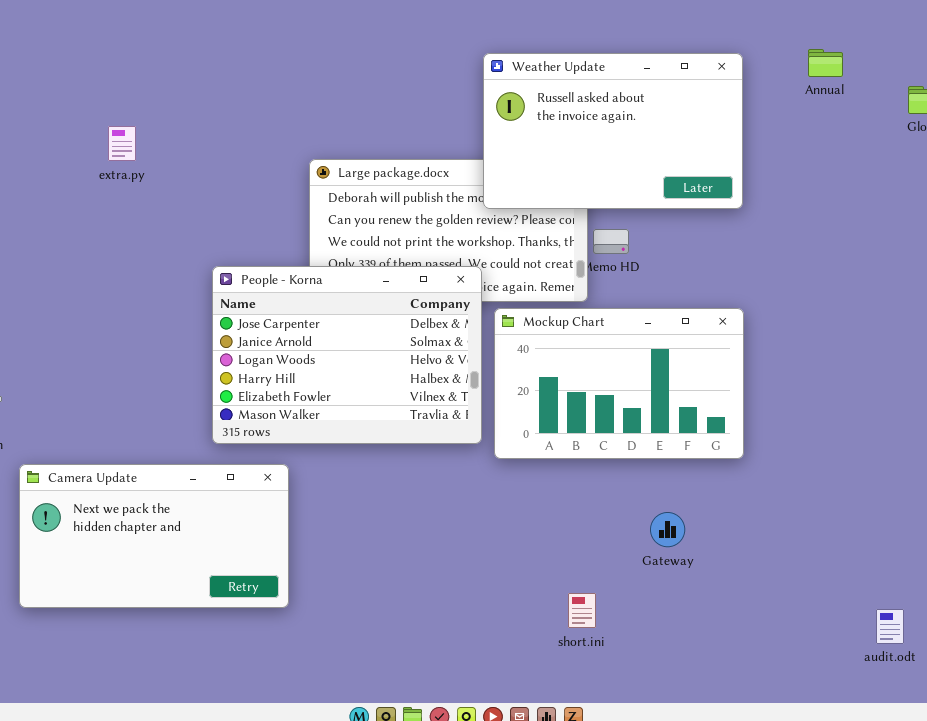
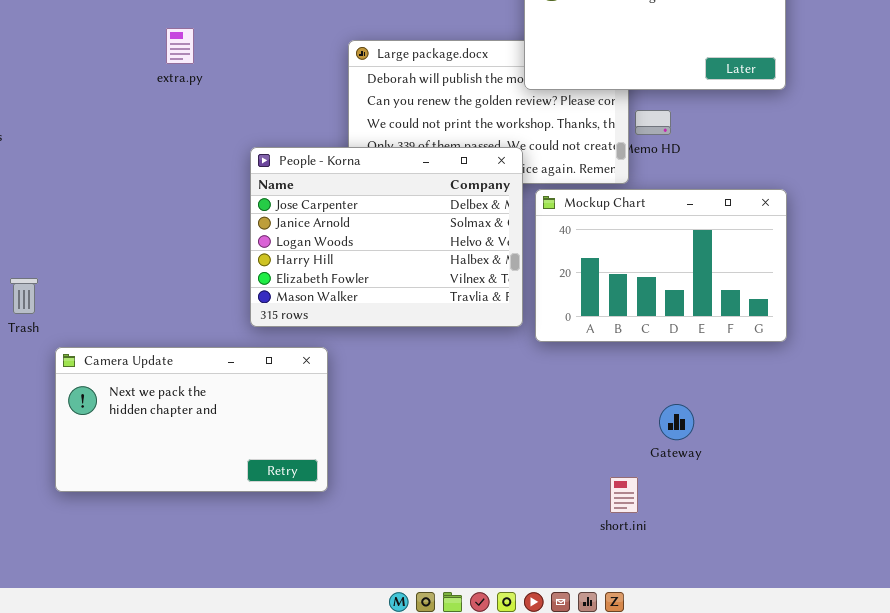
extra.py: [108,126,136,161] -> [166,28,194,64], moved
Gateway: [650,512,685,547] -> [659,404,694,440], moved

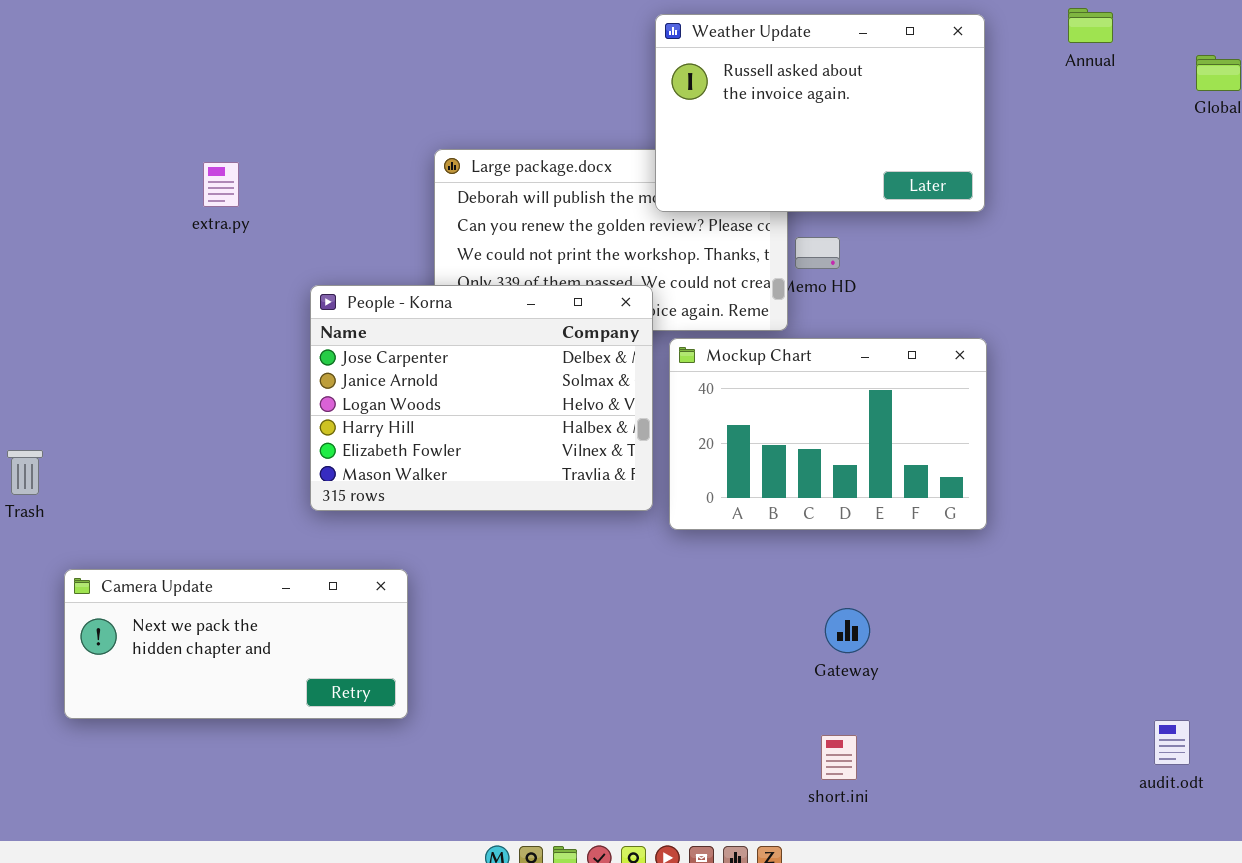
extra.py: [166,28,194,64] -> [203,162,239,207], moved
Camera Update: [55,347,328,492] -> [64,569,408,719], resized
short.ini: [610,477,638,513] -> [821,735,857,780], moved

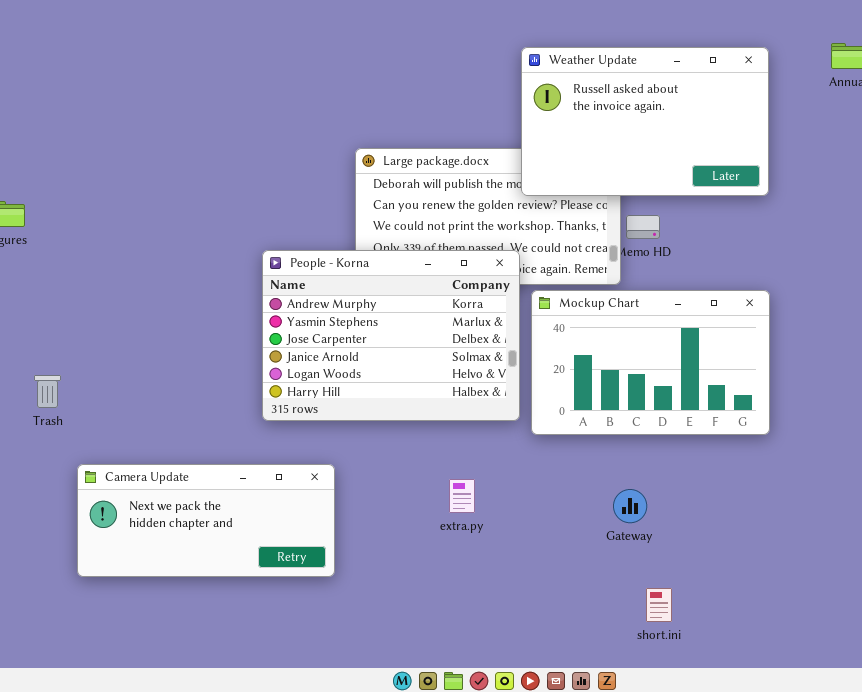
extra.py: [203,162,239,207] -> [449,479,475,513], moved
People - Korna: [310,285,653,511] -> [262,250,520,421], scrolled up 2 rows
Gateway: [825,608,870,653] -> [613,489,647,523], moved

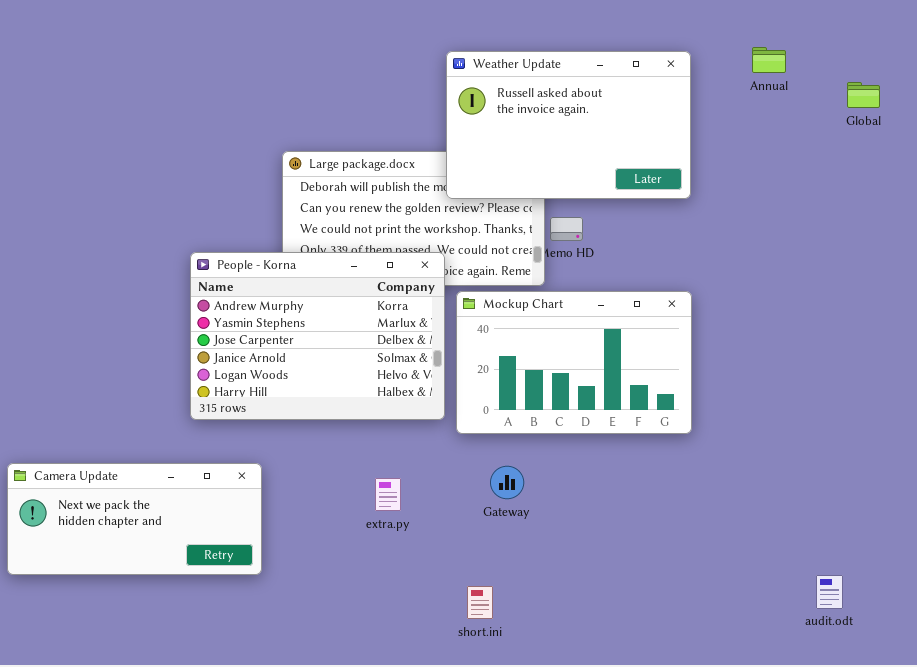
Gateway: [613,489,647,523] -> [490,466,524,499], moved
short.ini: [646,588,672,622] -> [467,586,493,619], moved

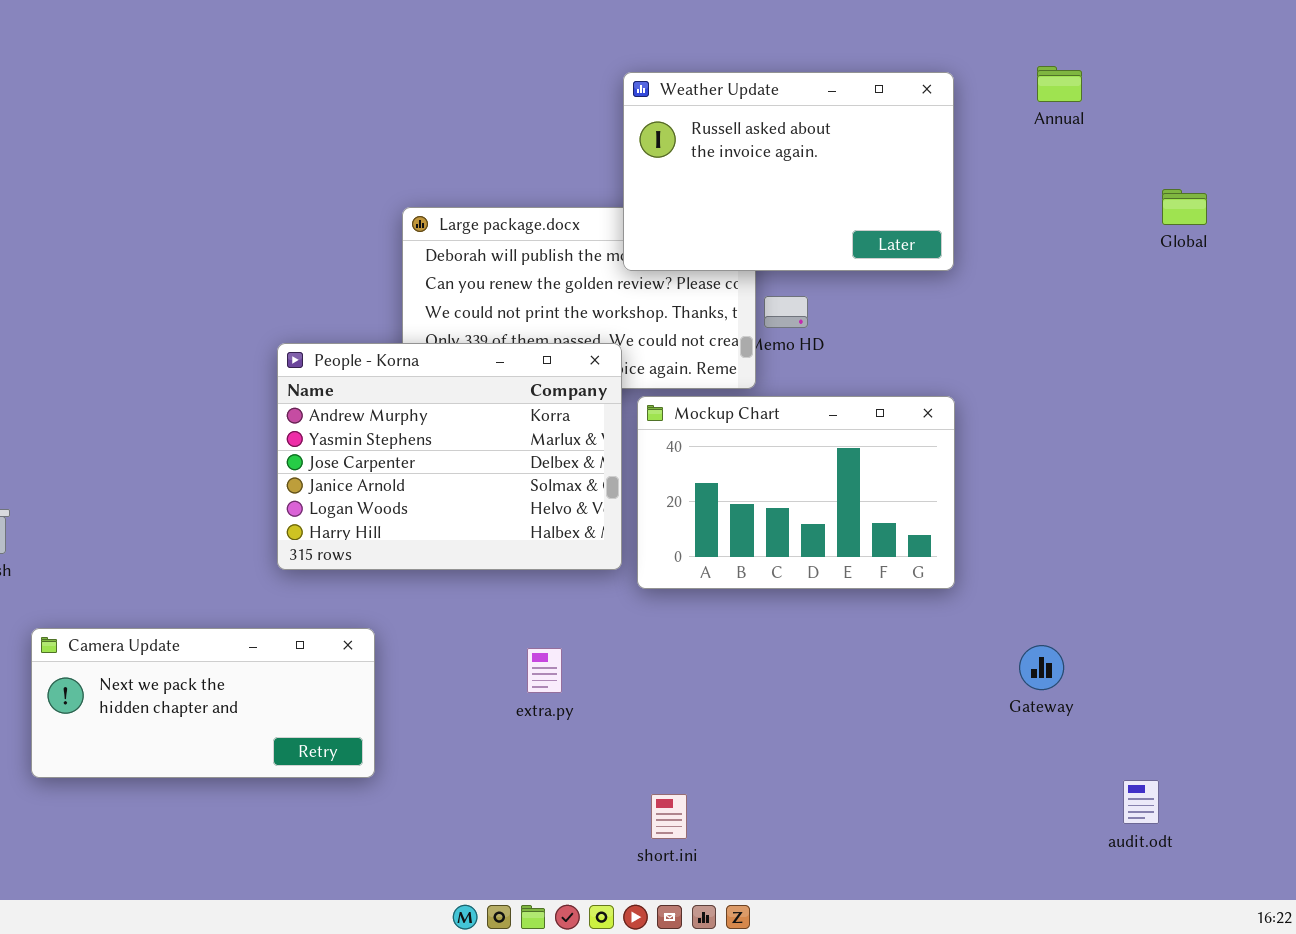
Global: [847,82,880,108] -> [1162,189,1207,225], moved
Gateway: [490,466,524,499] -> [1019,645,1064,690], moved

